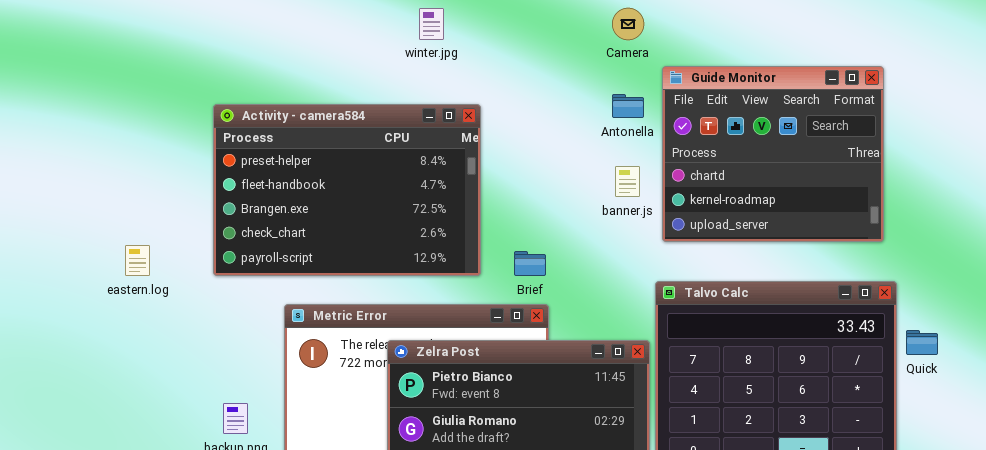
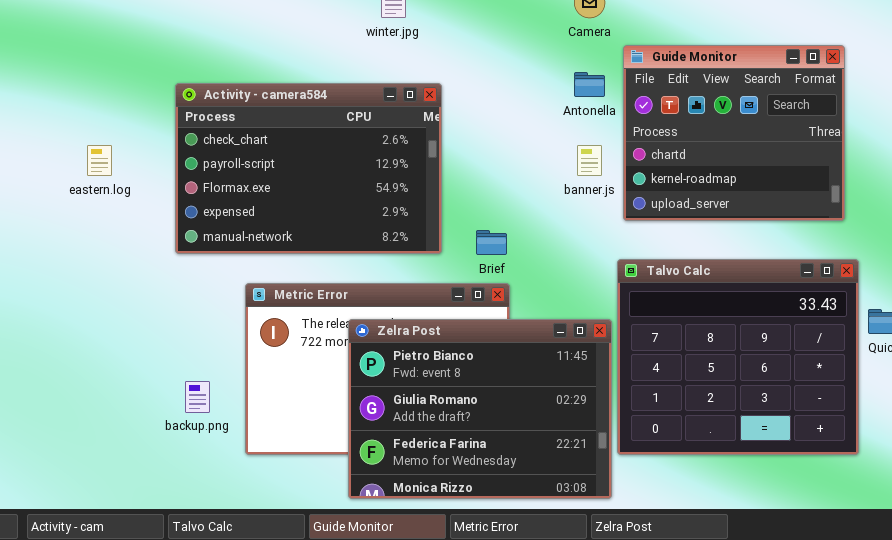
Activity - camera584: [213,104,481,276] -> [175,83,442,254], scrolled down 3 rows
eastern.log: [125,245,150,276] -> [87,145,112,176], moved

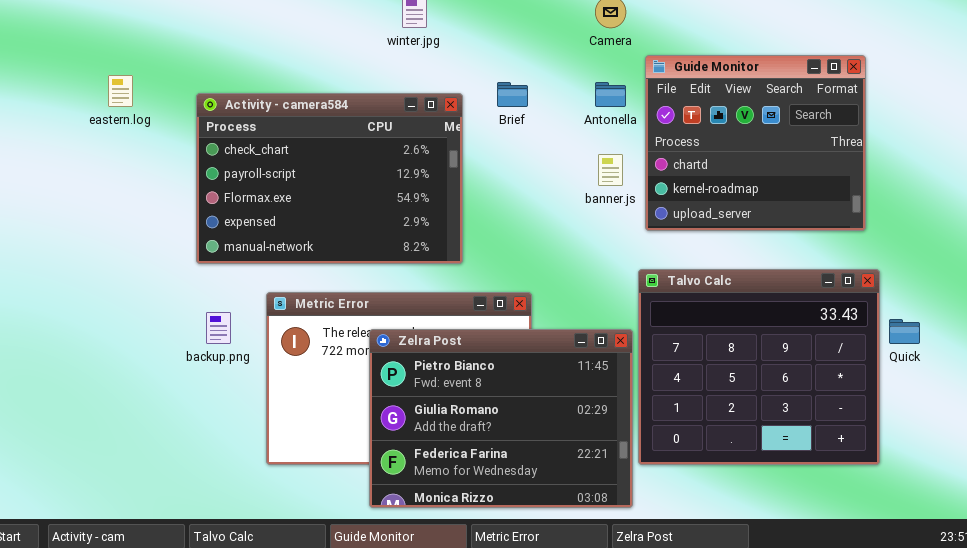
eastern.log: [87,145,112,176] -> [108,75,133,107], moved
Brief: [476,230,507,255] -> [497,82,528,107], moved
backup.png: [185,381,210,413] -> [206,312,231,344], moved

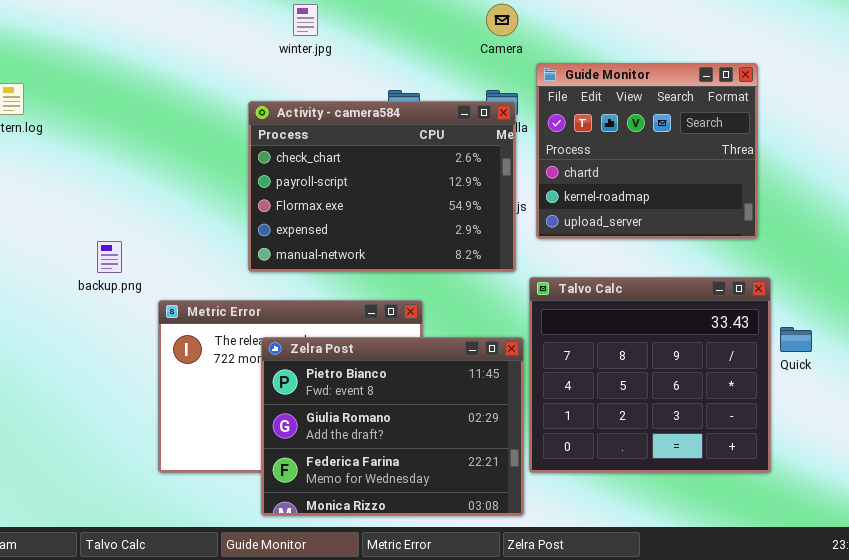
Activity - camera584: [196,93,463,264] -> [248,101,516,272], moved
backup.png: [206,312,231,344] -> [97,241,122,273], moved

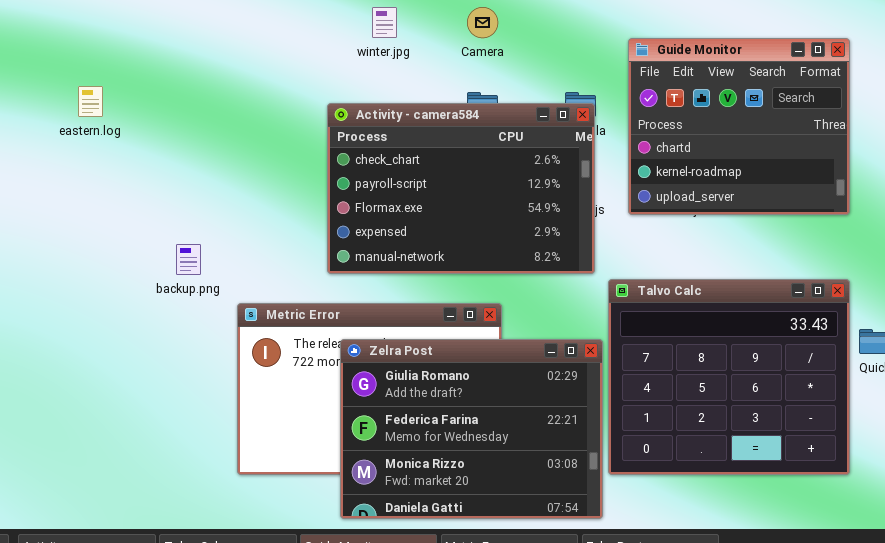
Camera: [486,4,518,36] -> [467,7,498,38], moved
Guide Monitor: [536,63,758,239] -> [628,38,850,215], moved
Zelra Post: [261,337,524,516] -> [340,339,603,519], scrolled down 1 row

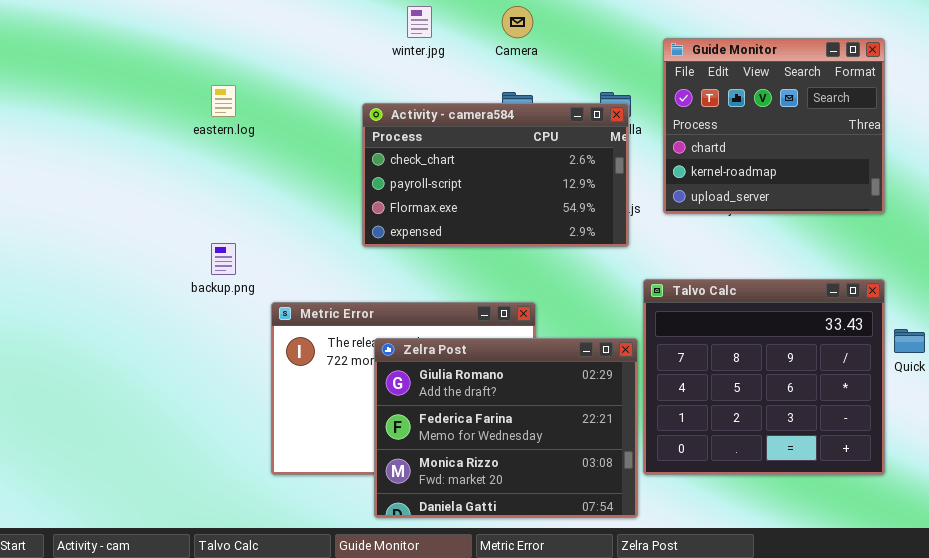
eastern.log: [78,86,103,117] -> [211,85,236,117], moved
Activity - camera584: [327,103,595,274] -> [362,103,629,247], resized

